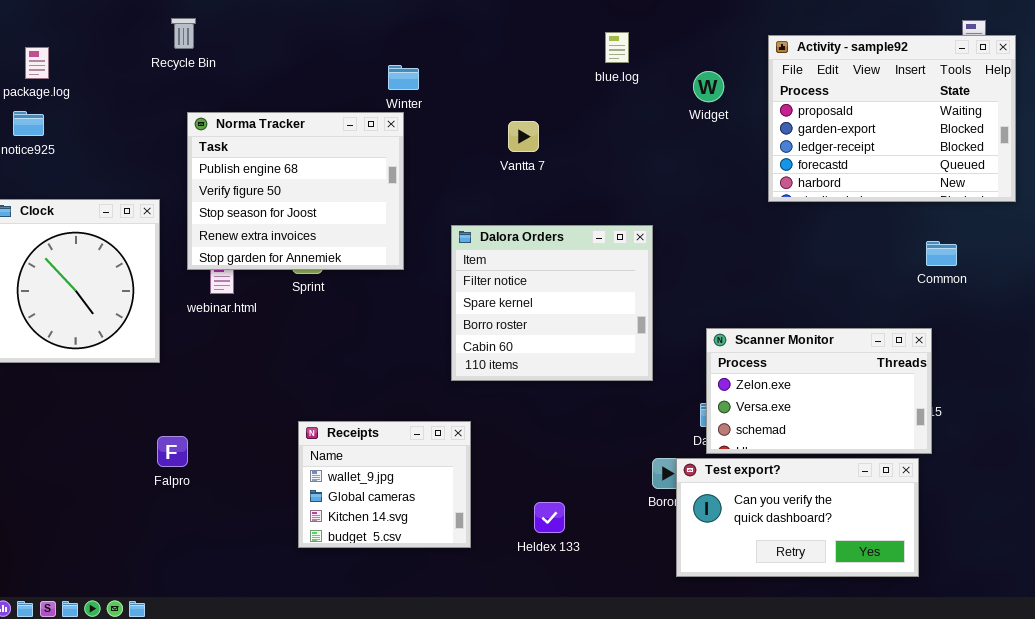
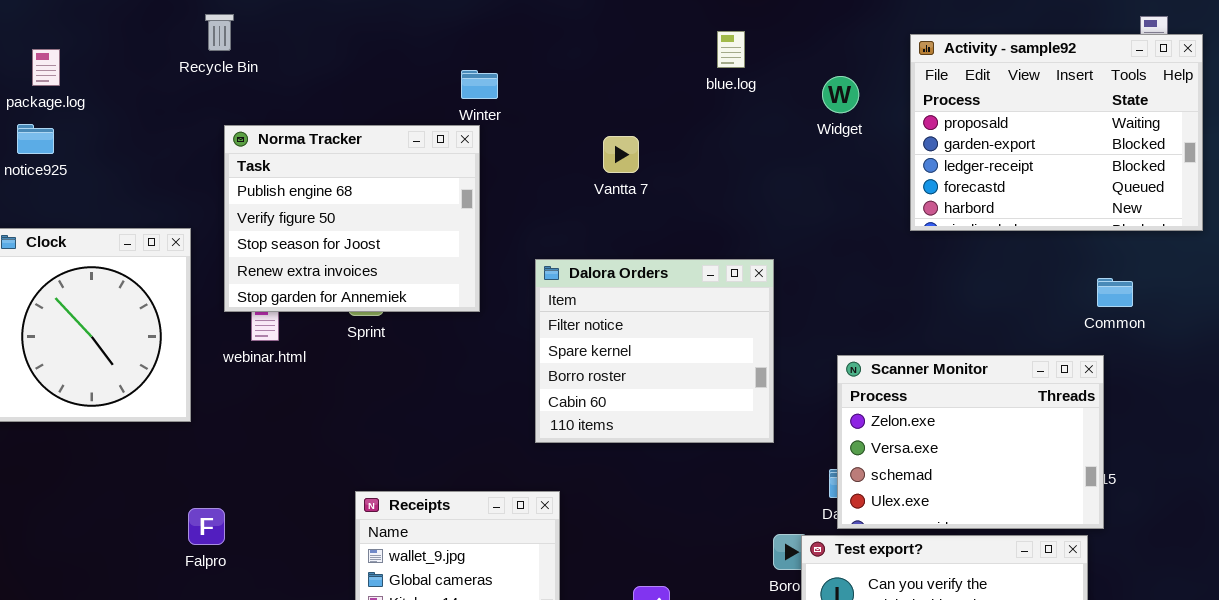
Scanner Monitor: [706,328,932,454] -> [837,355,1104,529], resized

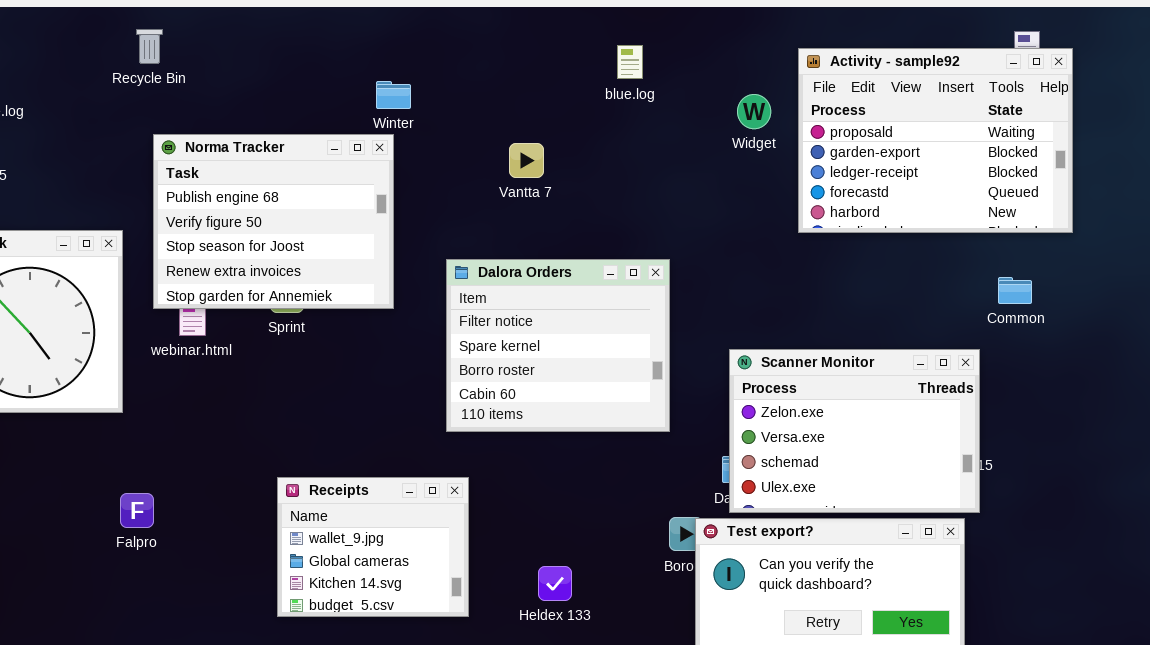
Widget: [822,76,859,113] -> [737,94,771,129], moved
Common: [1097,278,1133,307] -> [998,277,1032,304], moved

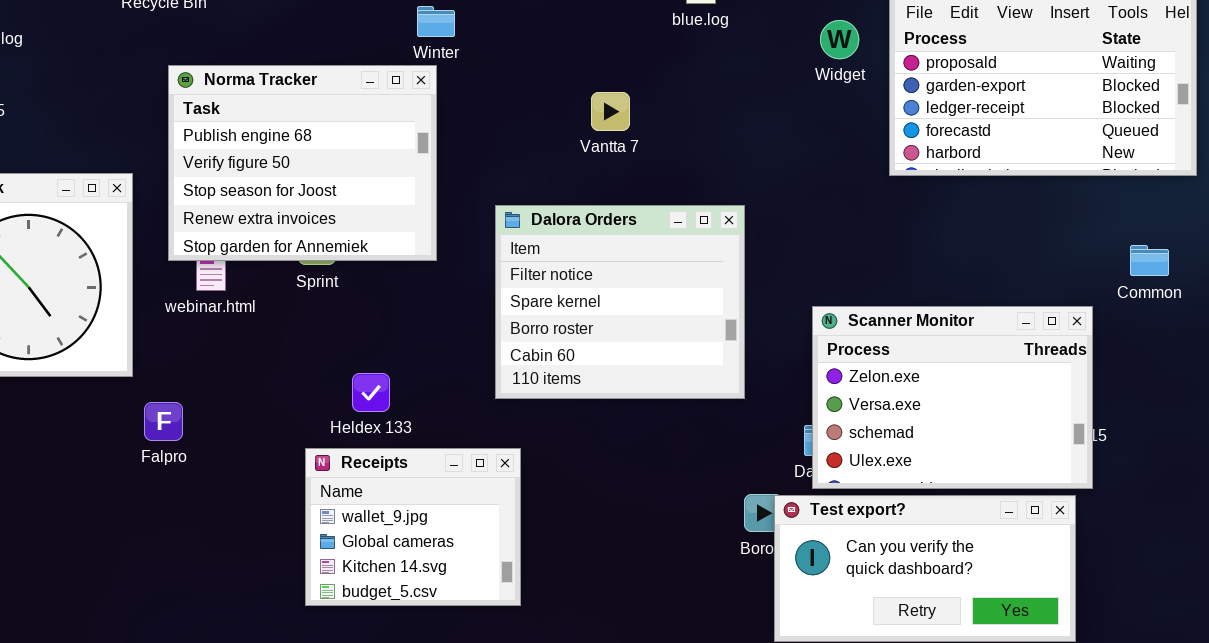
Vantta 7: [509,143,544,178] -> [591,92,630,131], moved
Common: [998,277,1032,304] -> [1130,245,1169,276], moved
Falpro: [120,493,154,528] -> [144,402,183,441], moved
Heldex 133: [538,566,572,601] -> [352,373,390,412], moved

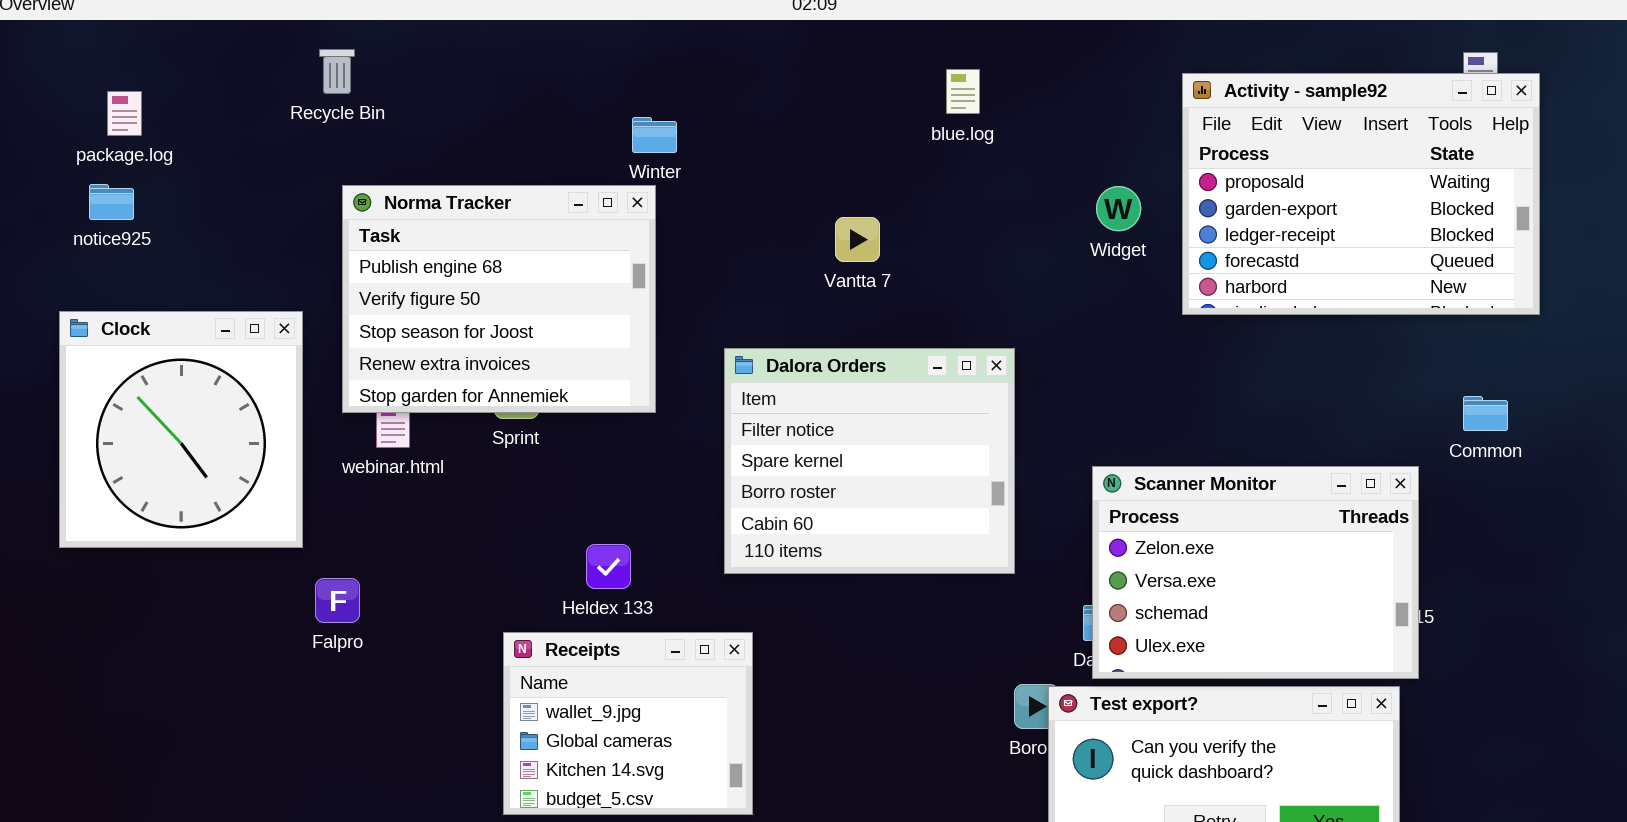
Widget: [820,20,859,59] -> [1096,186,1141,231], moved
Heldex 133: [352,373,390,412] -> [586,544,631,589], moved

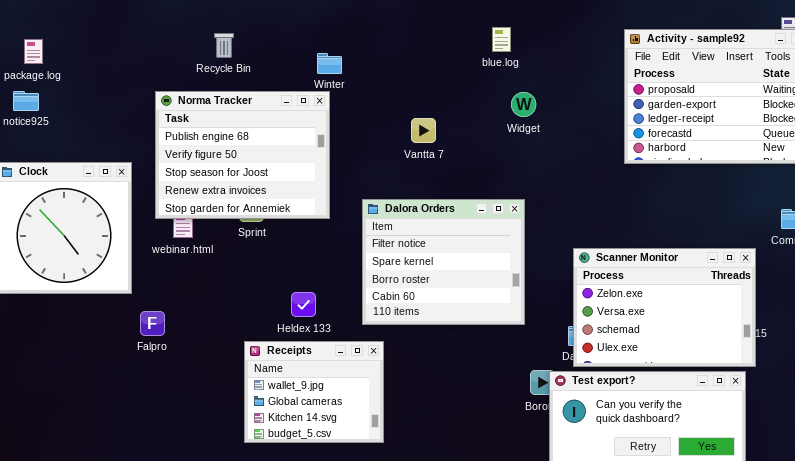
Recycle Bin: [319,49,355,94] -> [214,33,234,58], moved
Widget: [1096,186,1141,231] -> [511,92,536,117], moved
Vantta 7: [835,217,880,262] -> [411,118,436,143], moved
Dalora Orders: [724,348,1015,574] -> [362,199,525,325], moved

